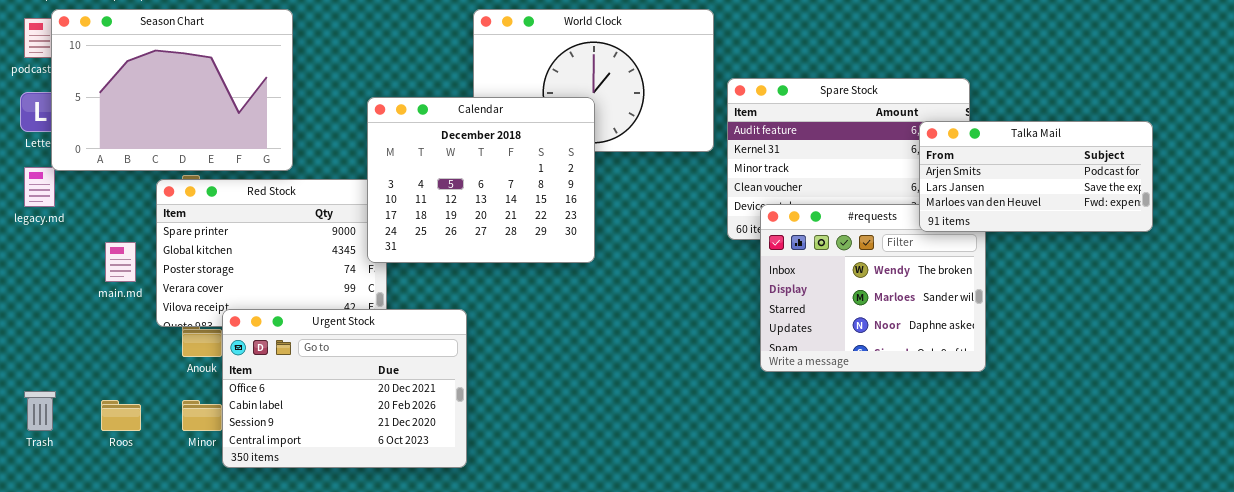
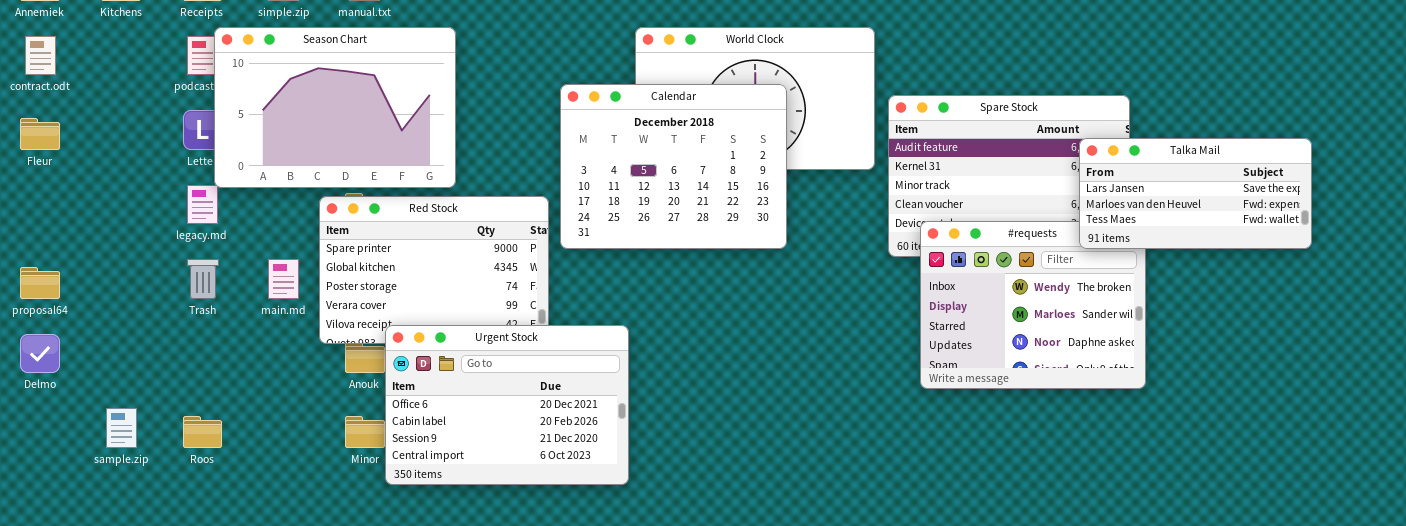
Calendar: [367,97,595,263] -> [560,84,787,249], moved
Talka Mail: [919,121,1153,232] -> [1079,138,1312,249], scrolled down 1 row
Trash: [24,391,56,431] -> [187,259,219,299], moved
Roos: [101,400,141,431] -> [183,416,222,448], moved

